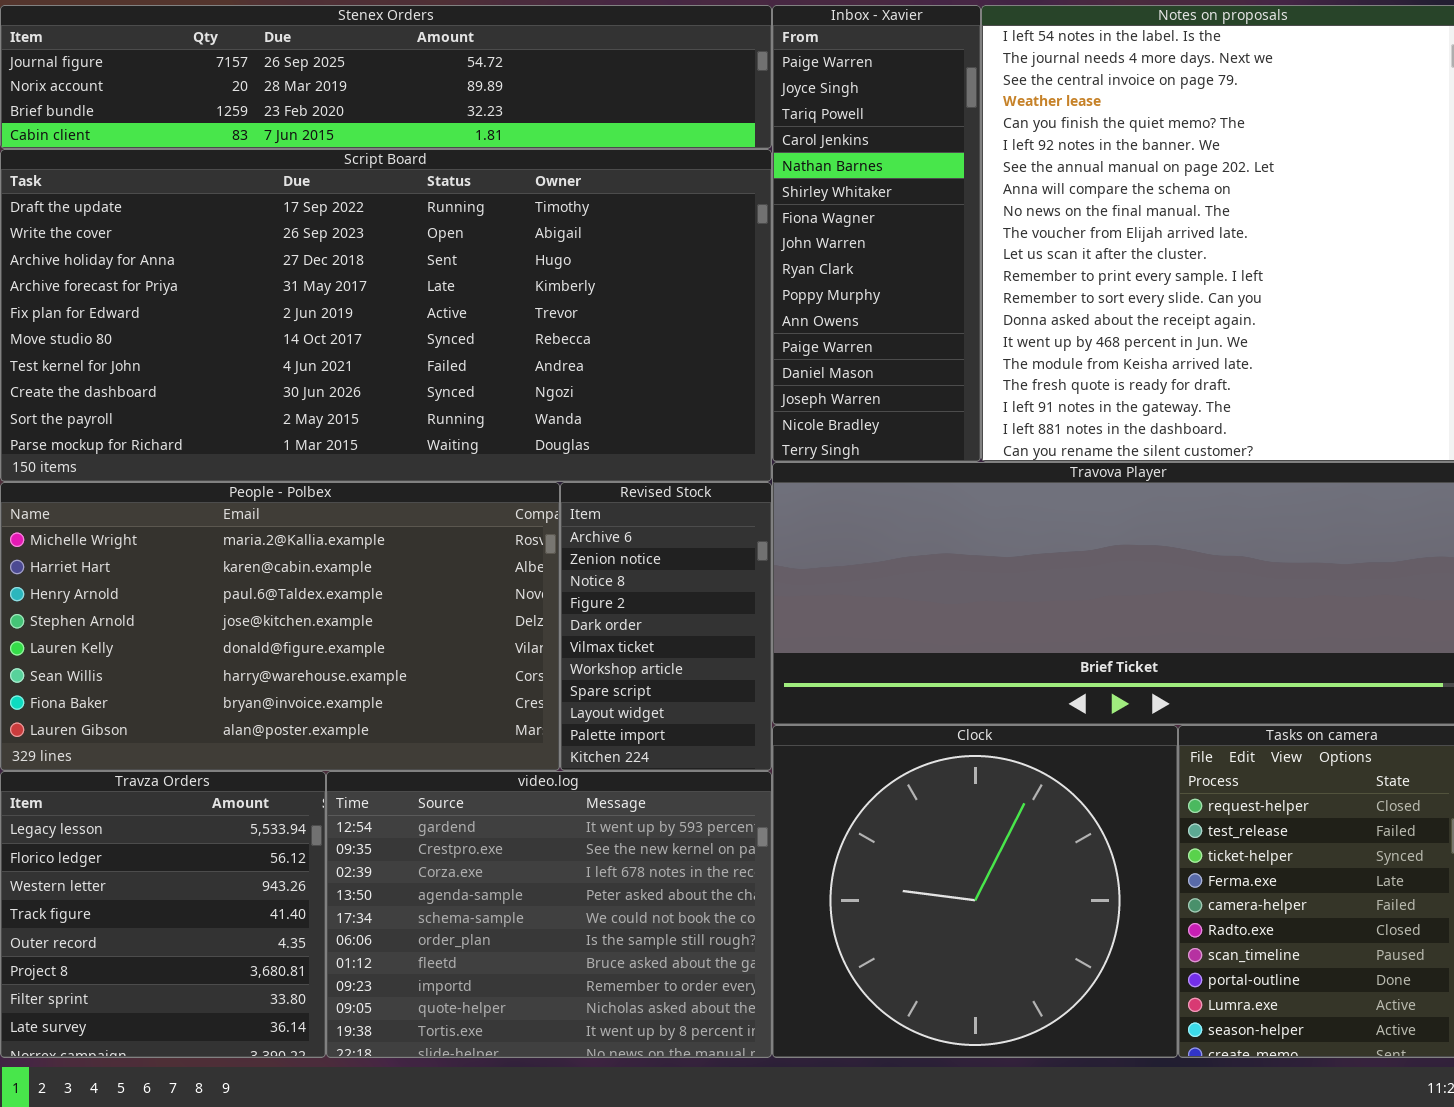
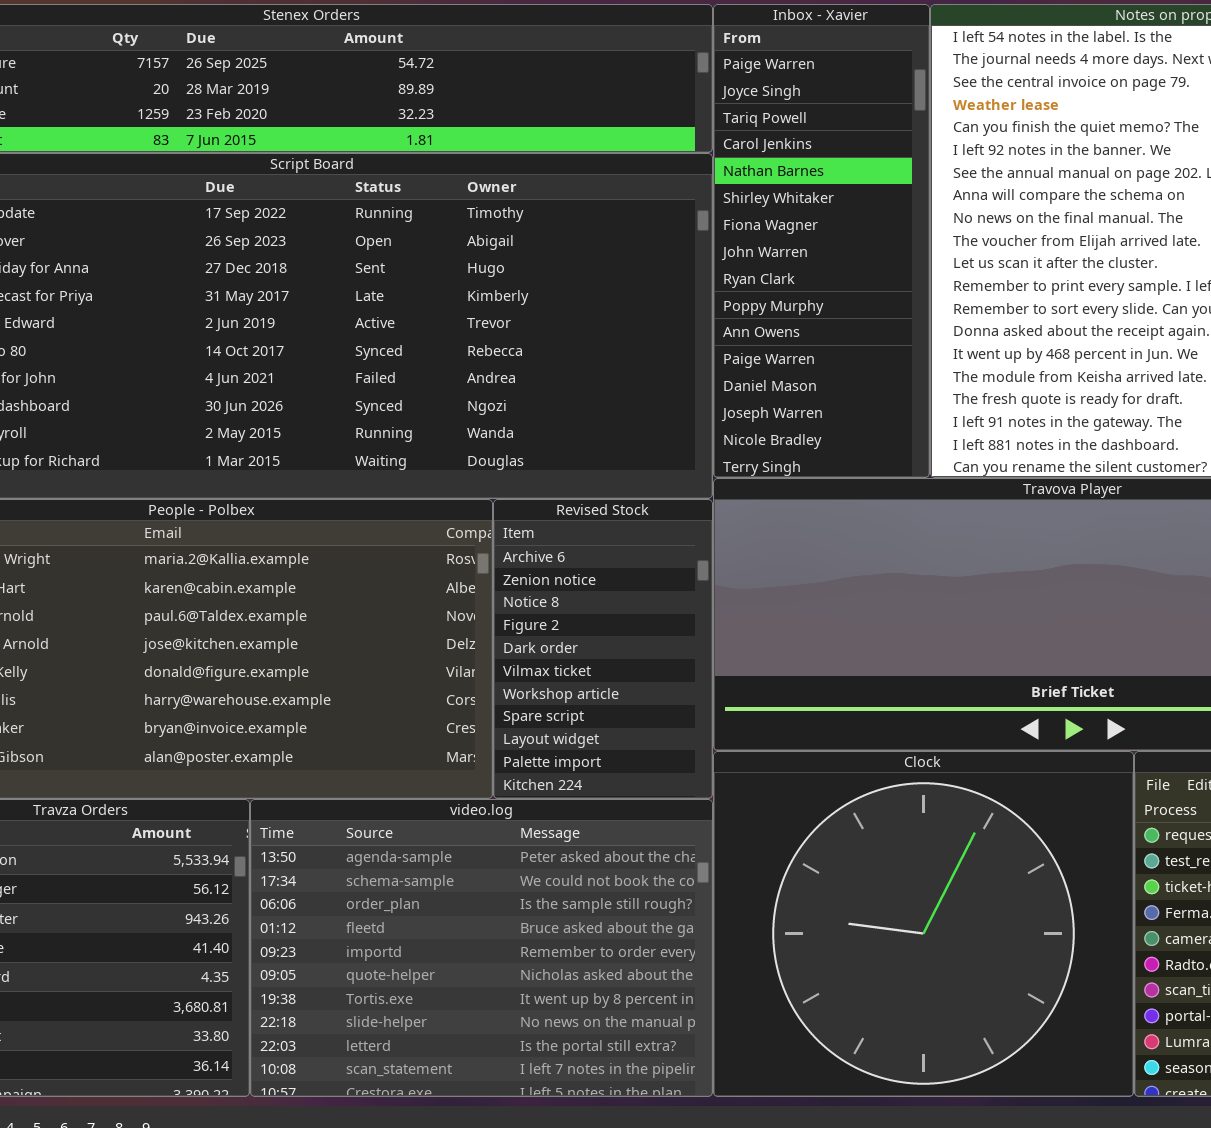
video.log: [326,771,772,1058] -> [250,799,713,1097], scrolled down 3 rows

